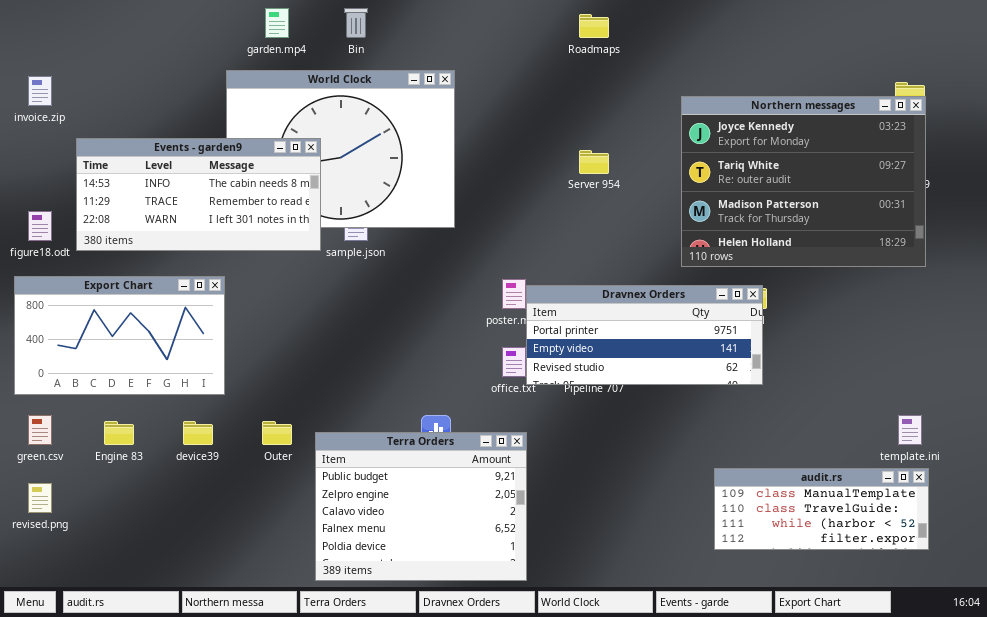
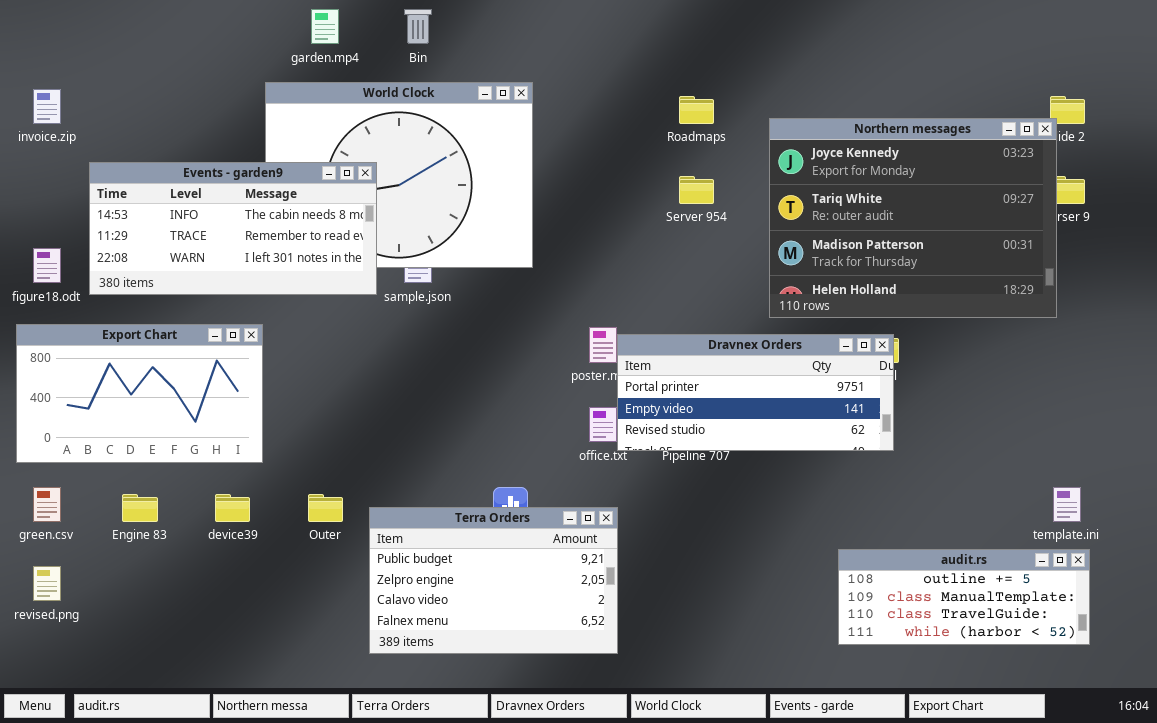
Roadmaps: [579,14,609,38] -> [679,96,714,124], moved
Northern messages: [681,96,926,267] -> [769,118,1057,318], moved
Terra Orders: [315,432,527,581] -> [369,507,618,654], resized
audit.rs: [714,468,929,550] -> [838,549,1090,645], scrolled up 1 row

